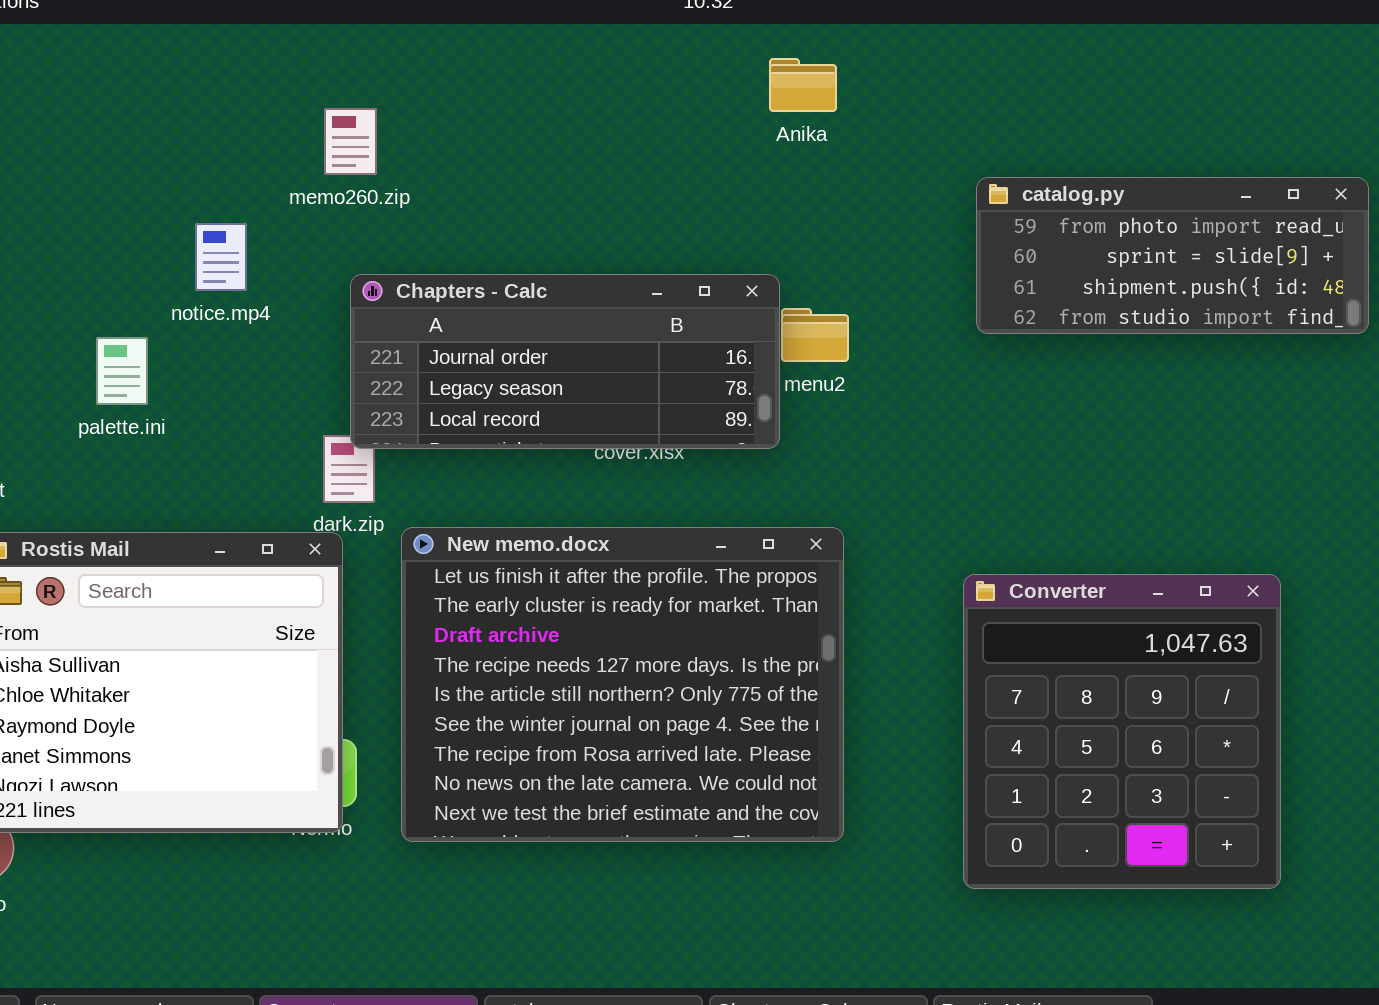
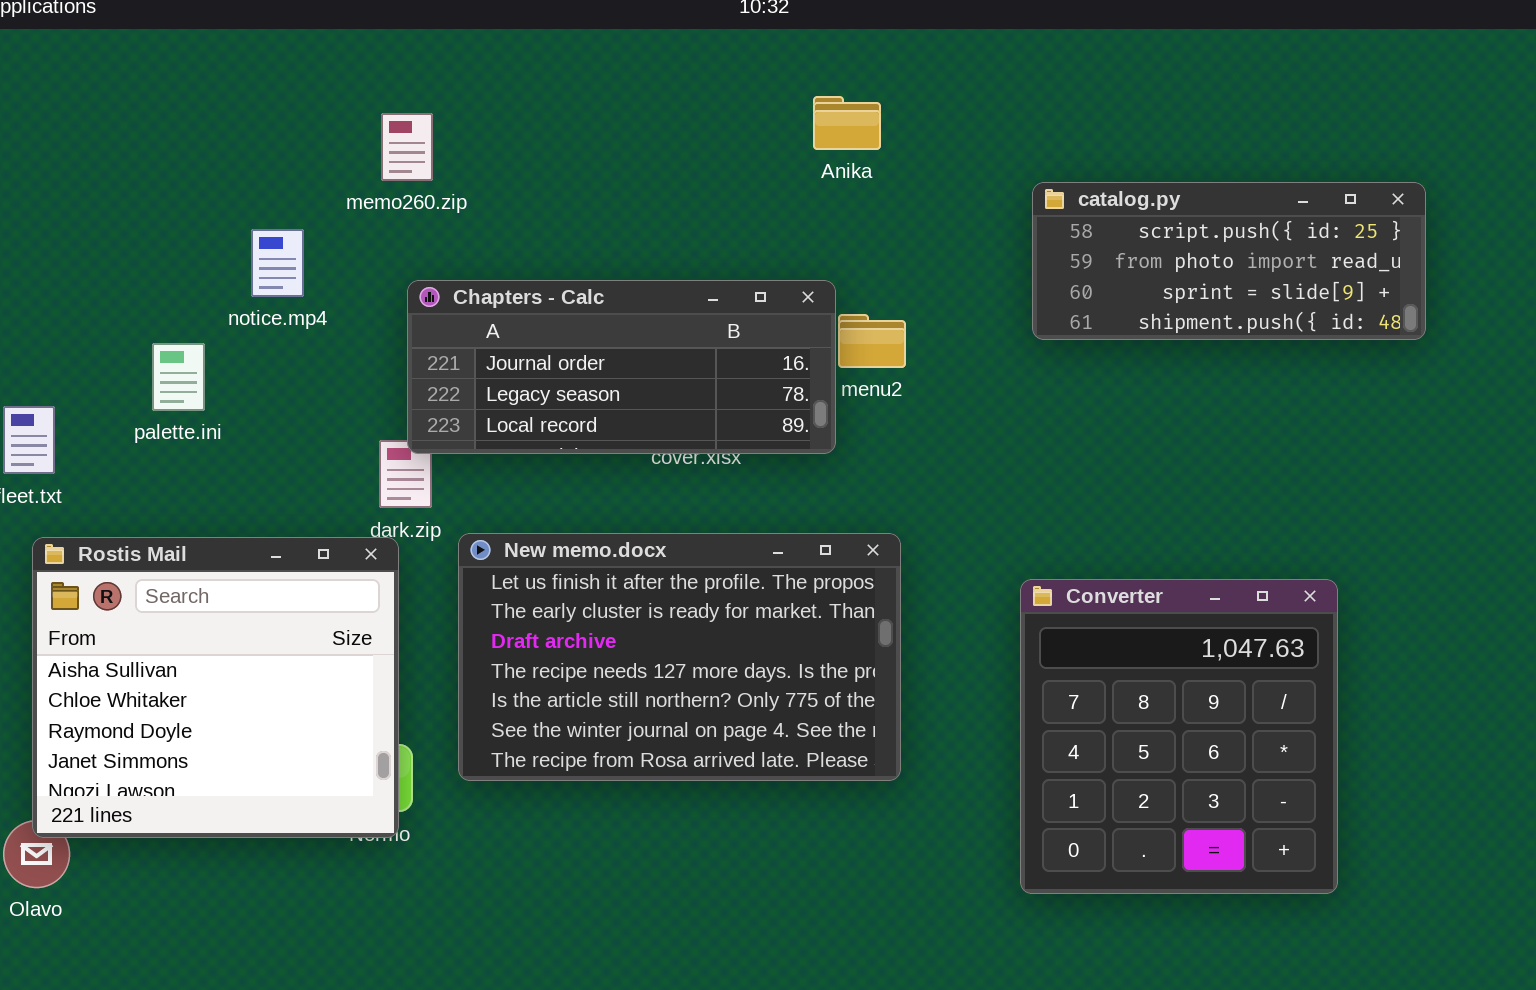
Anika: [769,58,837,112] -> [813,96,881,150], moved
catalog.py: [976,177,1369,334] -> [1032,182,1426,340], scrolled up 1 row
New memo.docx: [401,527,844,842] -> [458,533,901,781], resized

